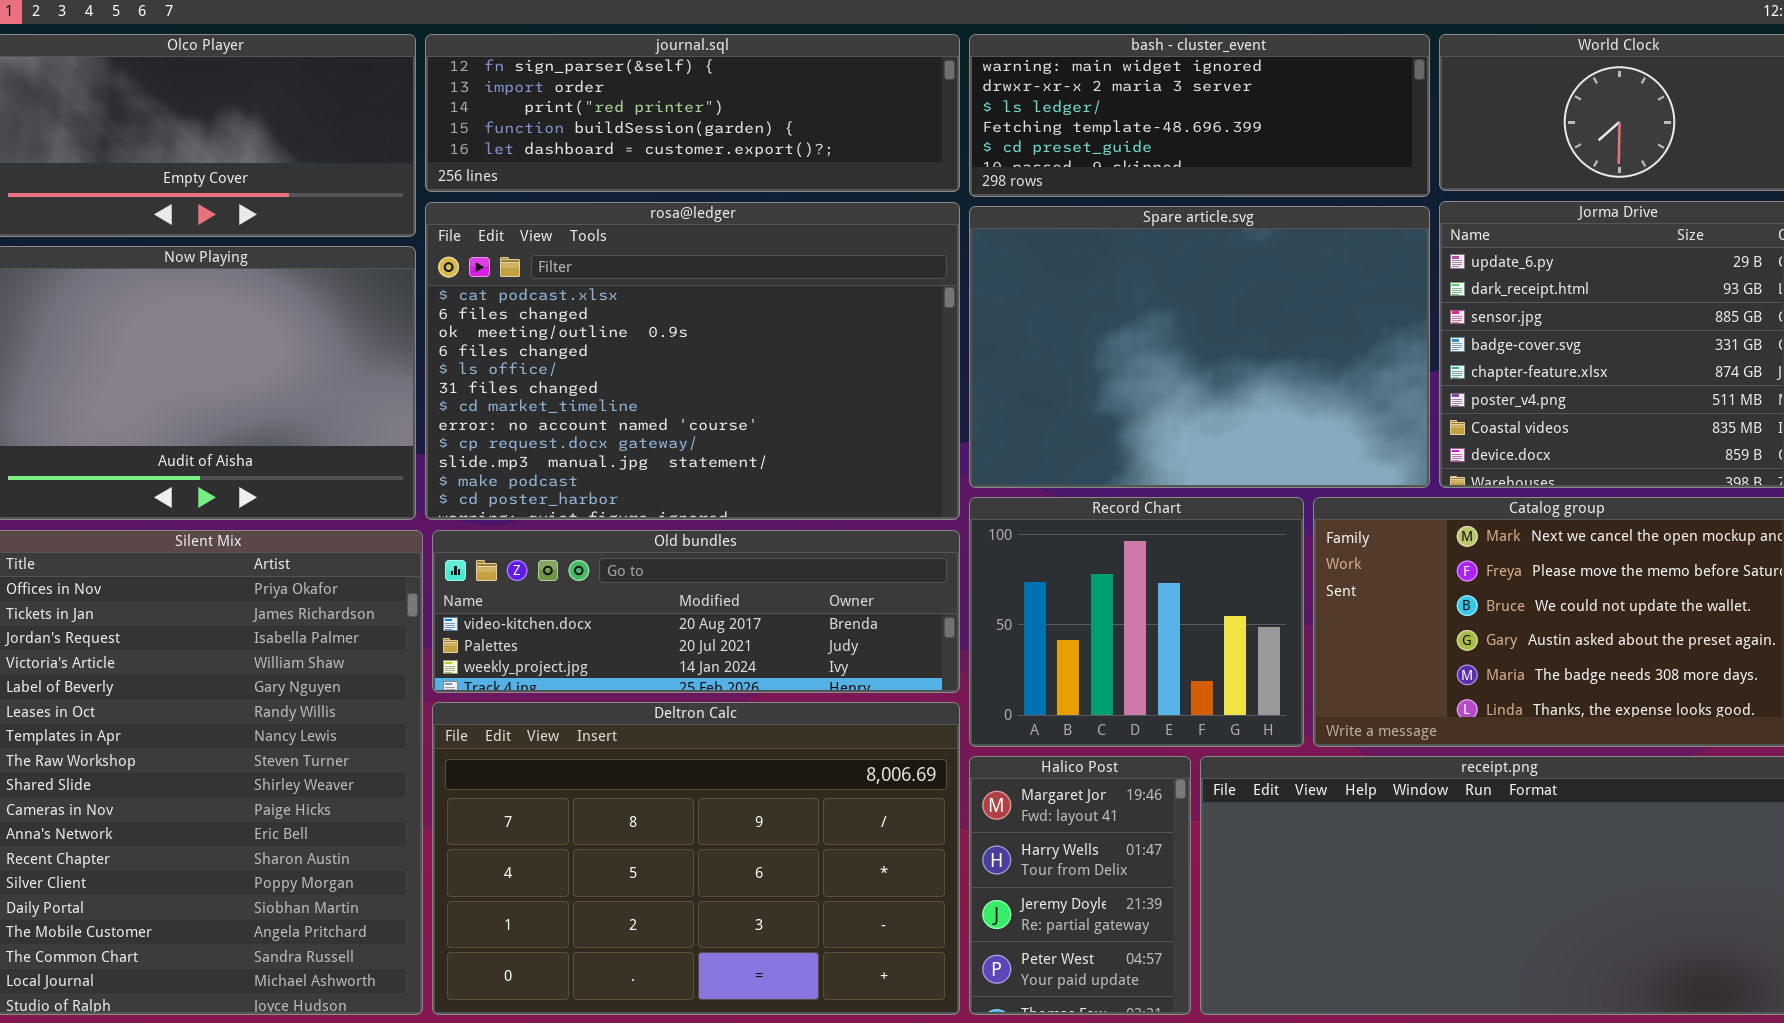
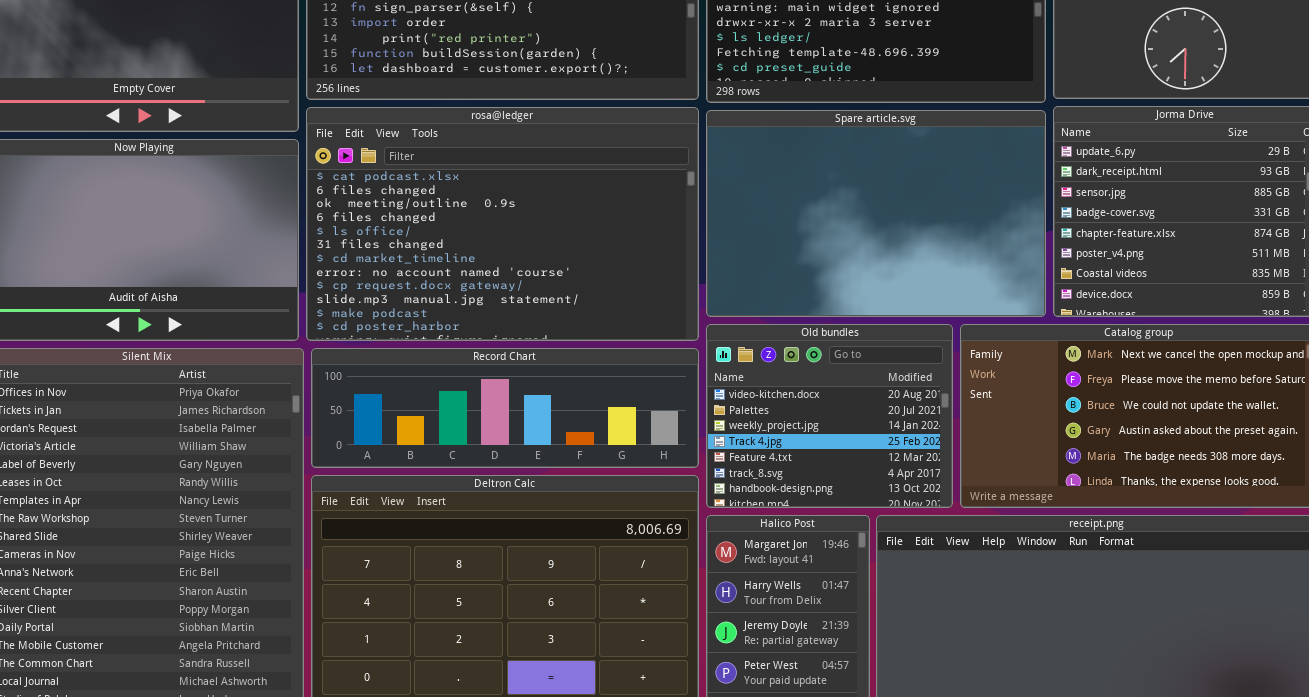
Record Chart: [969,497,1304,747] -> [311,348,699,468], moved, resized
Old bundles: [432,530,960,693] -> [706,324,953,508], moved, resized

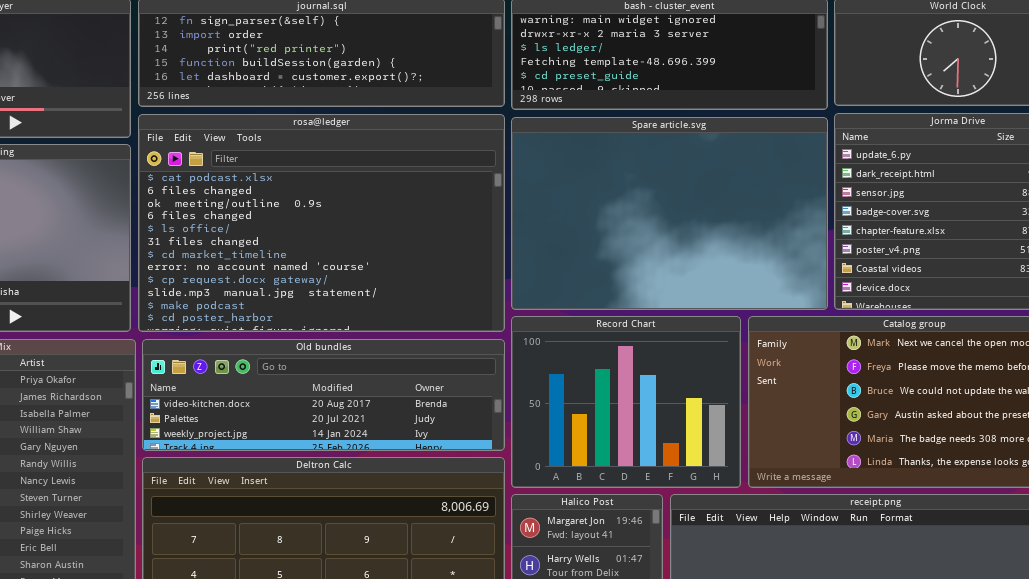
Old bundles: [706,324,953,508] -> [142,339,505,451], moved, resized
Record Chart: [311,348,699,468] -> [511,316,741,488], moved, resized

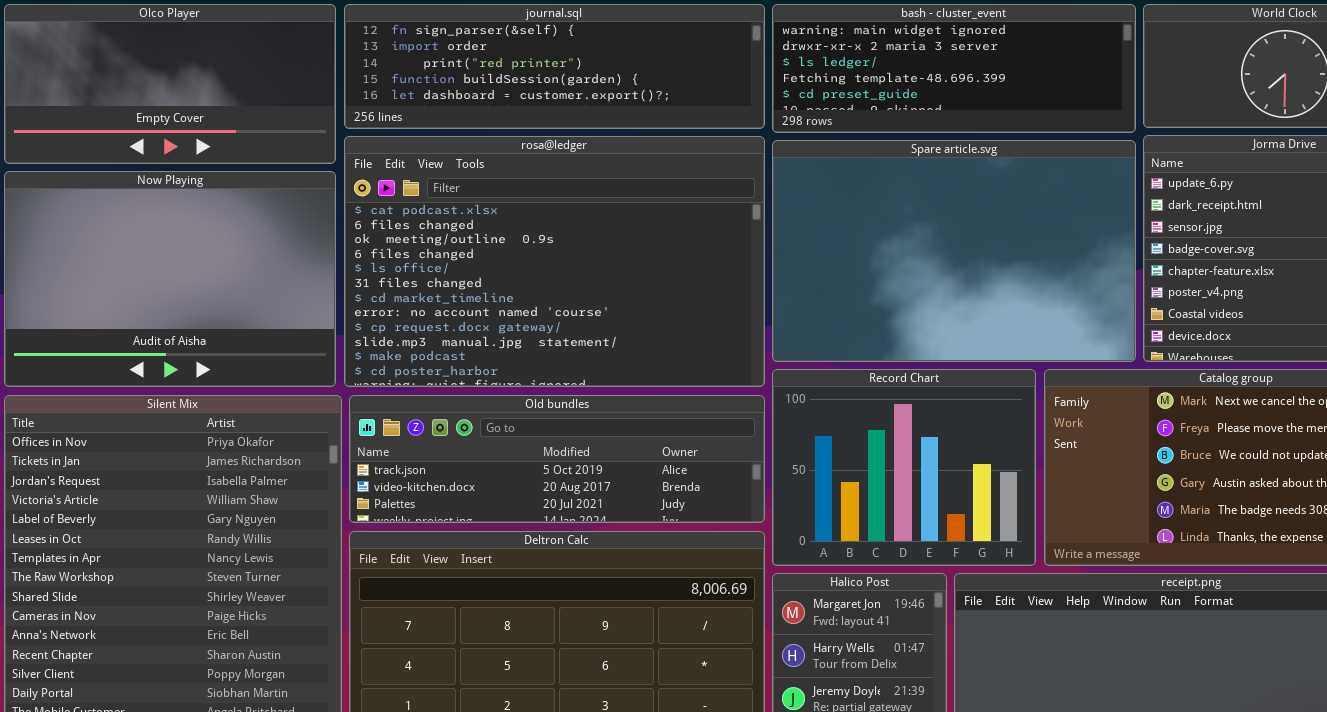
Old bundles: [142,339,505,451] -> [349,395,765,523], scrolled up 1 row

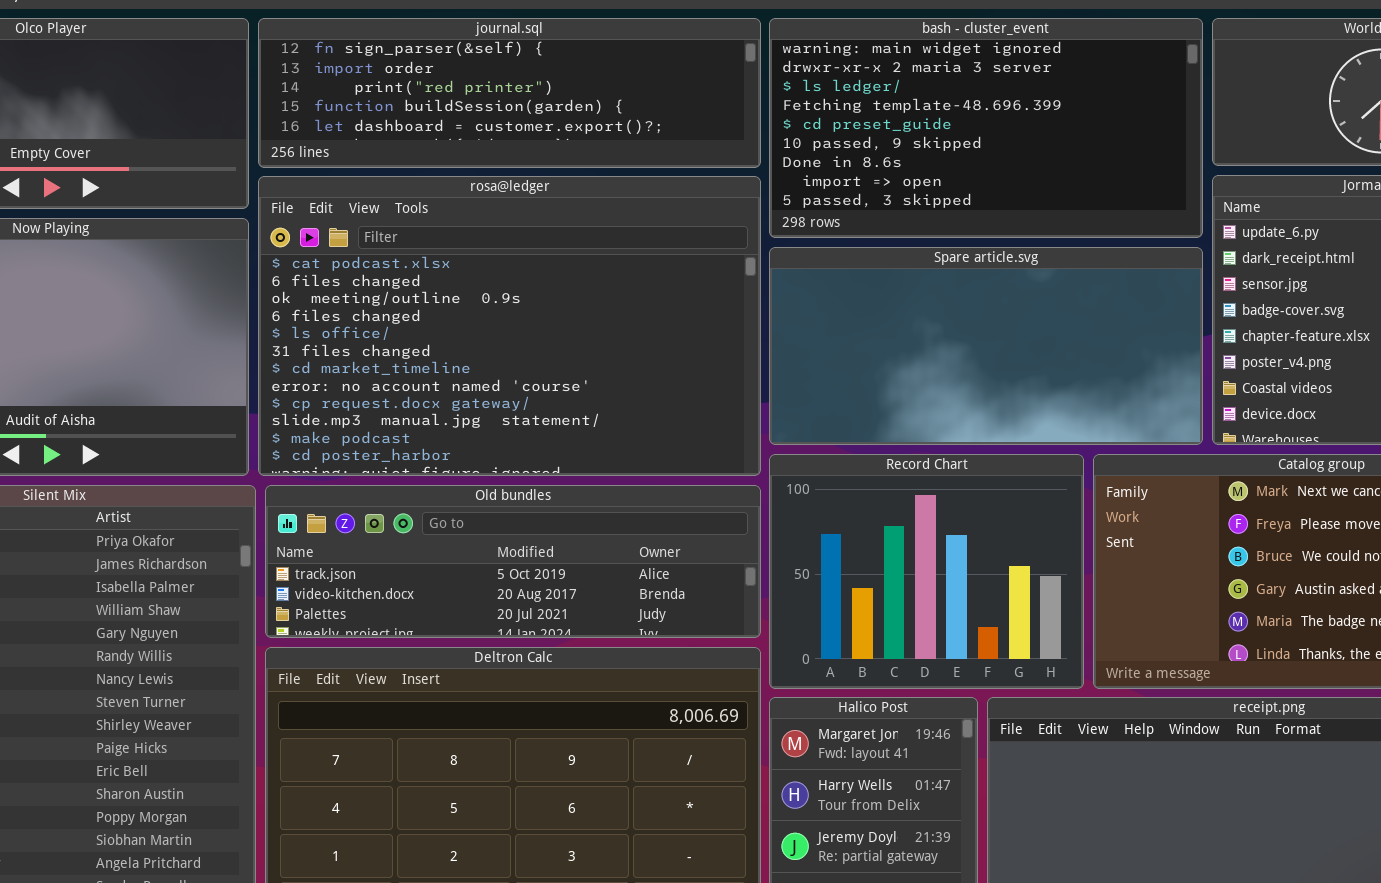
bash - cluster_event: [772,4,1136,133] -> [769,18,1203,238], resized
Spare article.svg: [772,140,1136,362] -> [769,247,1203,445], resized

